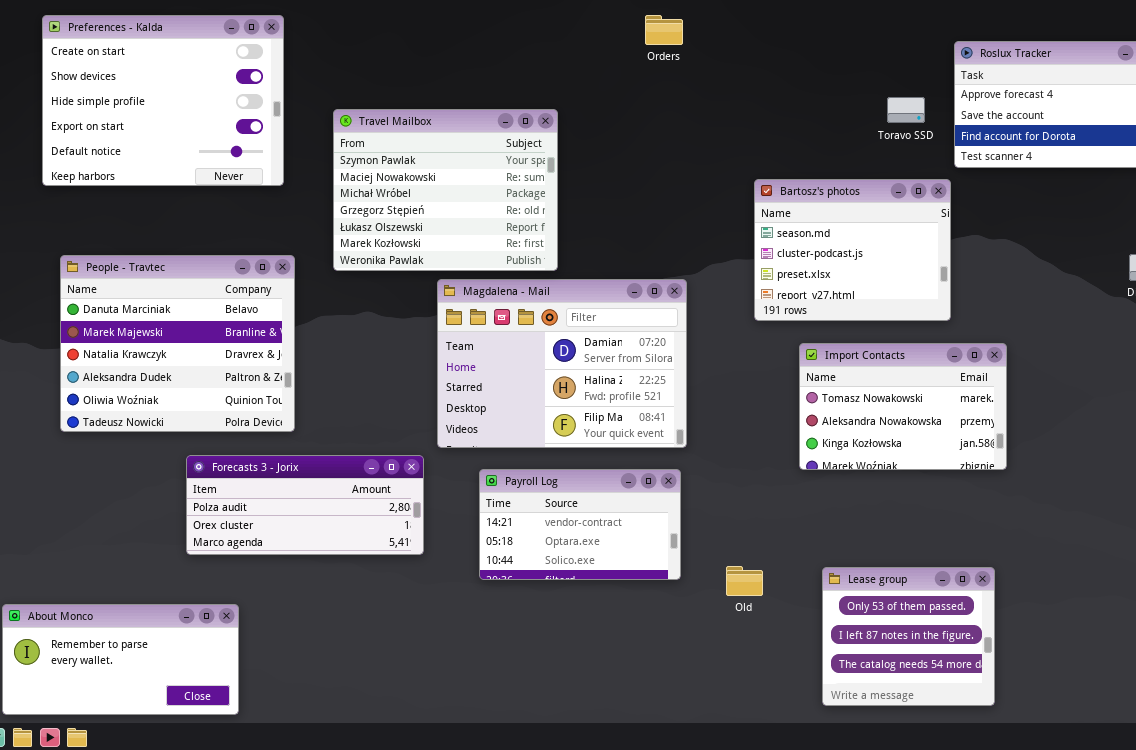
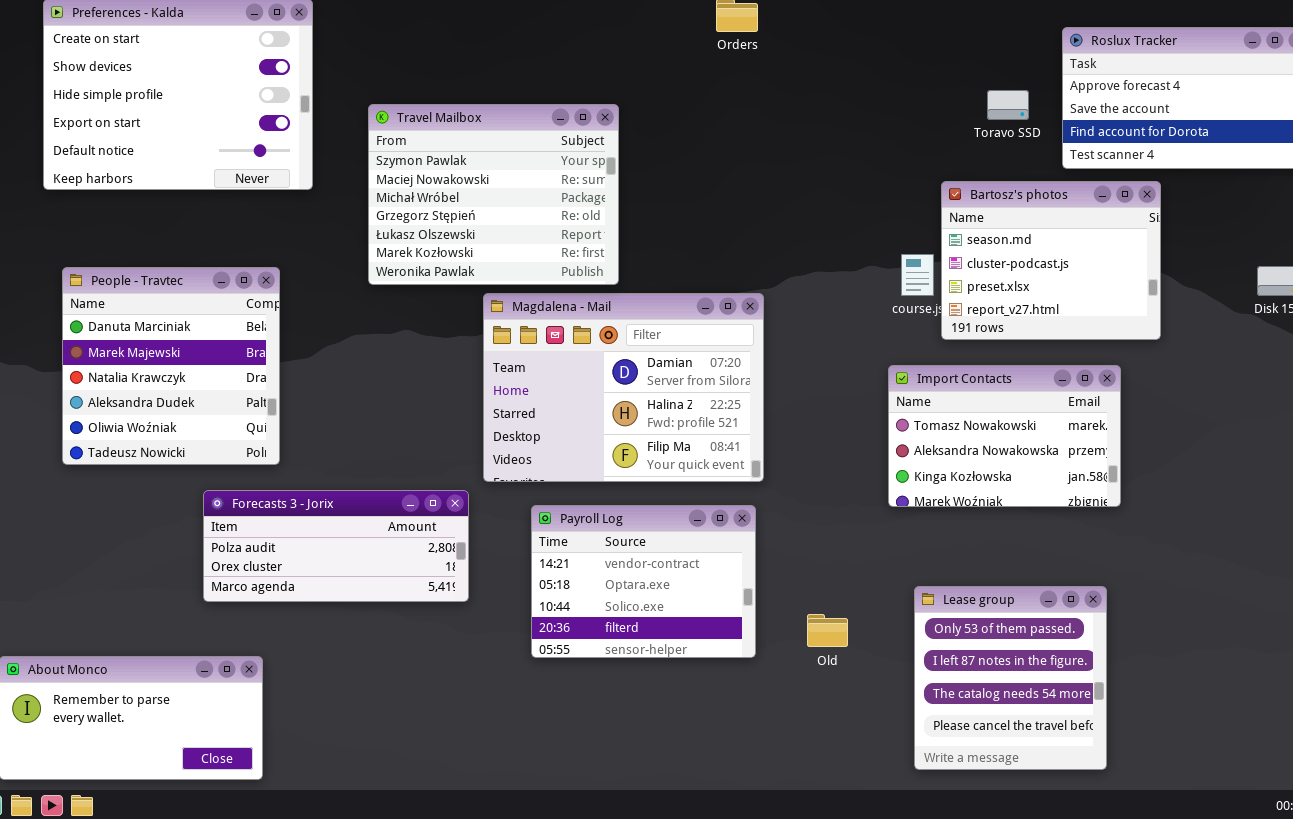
Bartosz's photos: [754,179,951,321] -> [941,181,1161,340], moved
People - Travtec: [60,255,295,432] -> [62,267,280,465], resized
Payroll Log: [479,469,681,580] -> [531,505,756,658], resized
Lease group: [822,567,995,706] -> [914,586,1107,770], resized

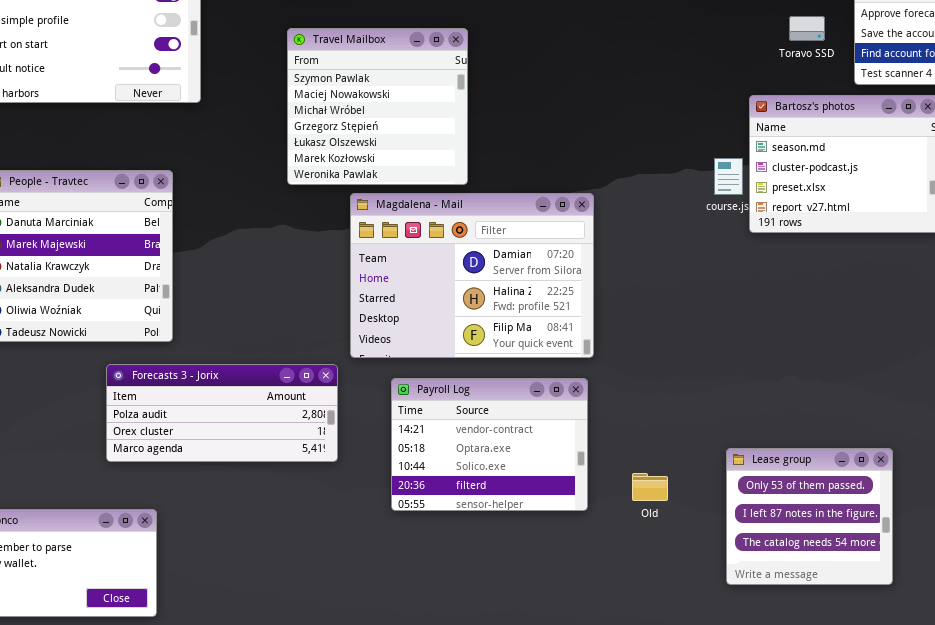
Travel Mailbox: [368,104,619,285] -> [287,28,468,185], resized
Import Contacts: [888,365,1121,507] -> none, closed
Lease group: [914,586,1107,770] -> [726,448,893,585], resized

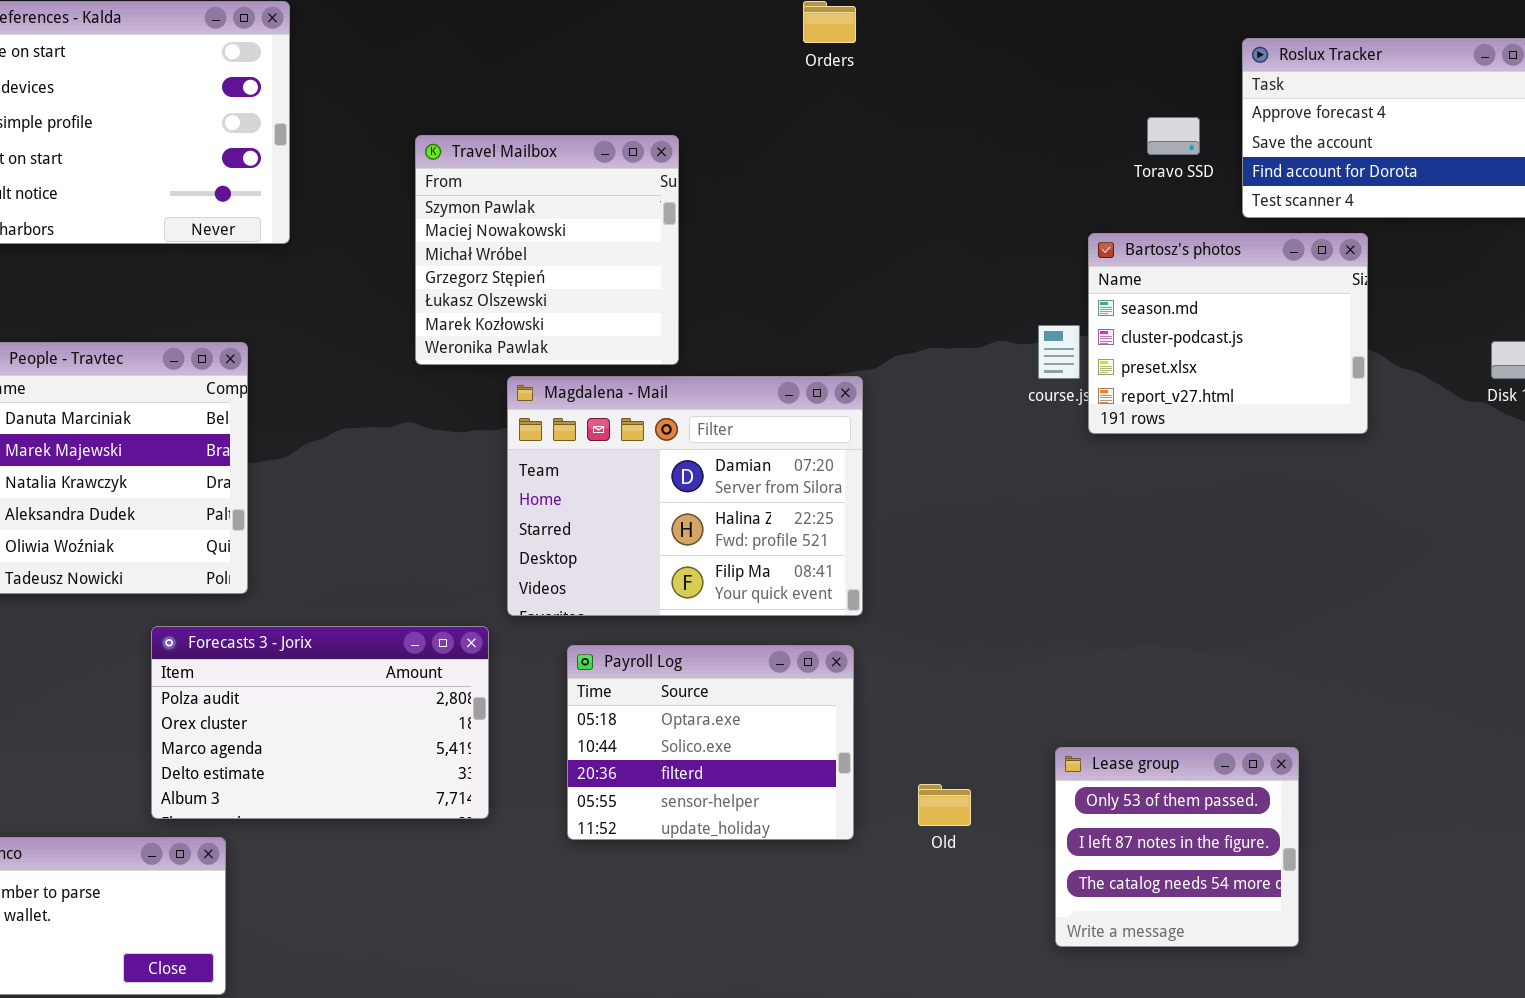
Forecasts 3 - Jorix: [106,364,338,462] -> [151,626,489,819], resized
Payroll Log: [391,378,588,511] -> [567,645,854,840], scrolled down 1 row

